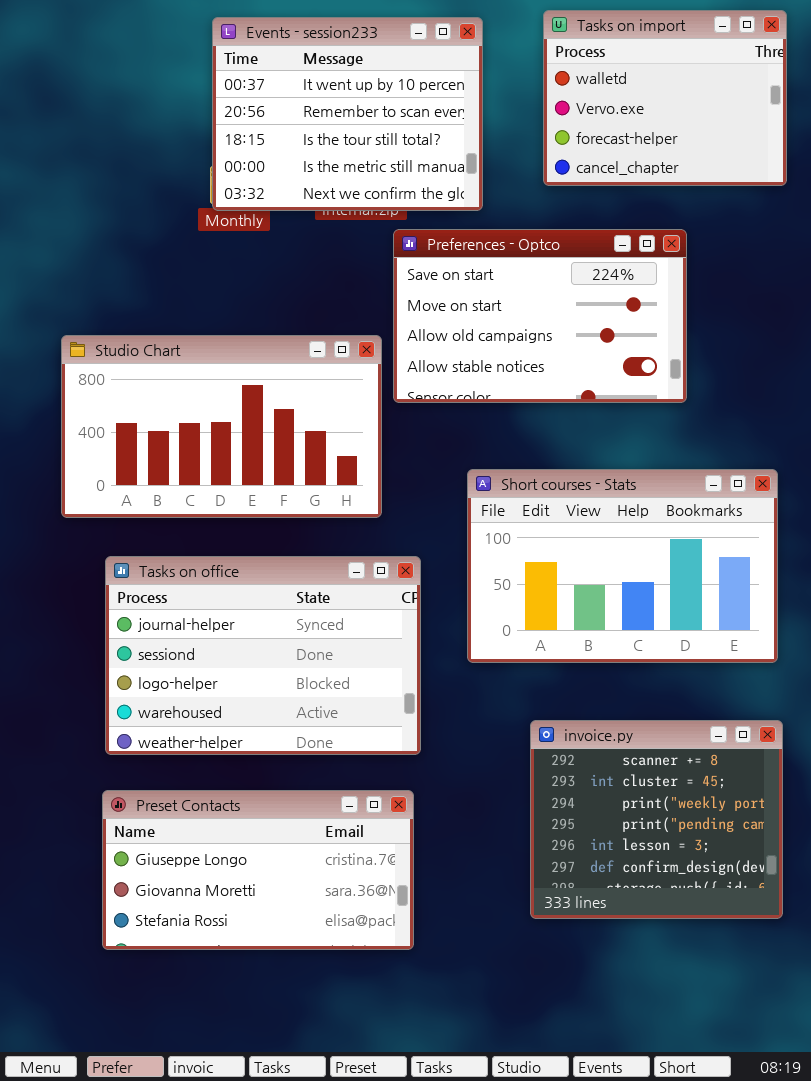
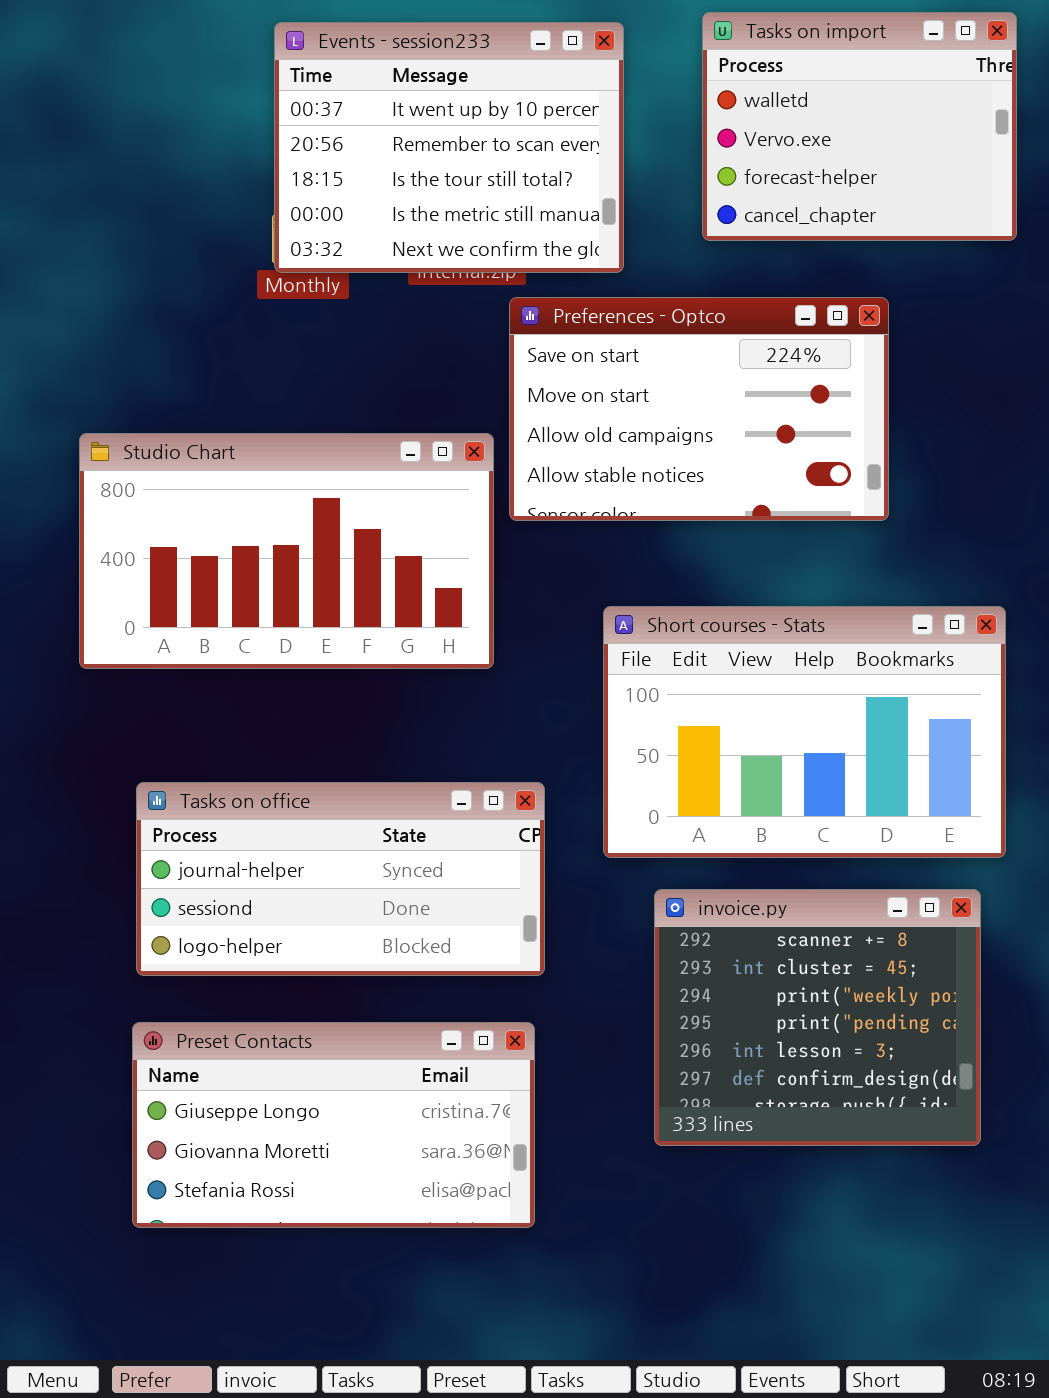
Tasks on office: [105,556,421,755] -> [136,782,545,976], resized
invoice.py: [530,720,783,919] -> [654,889,981,1146], moved

